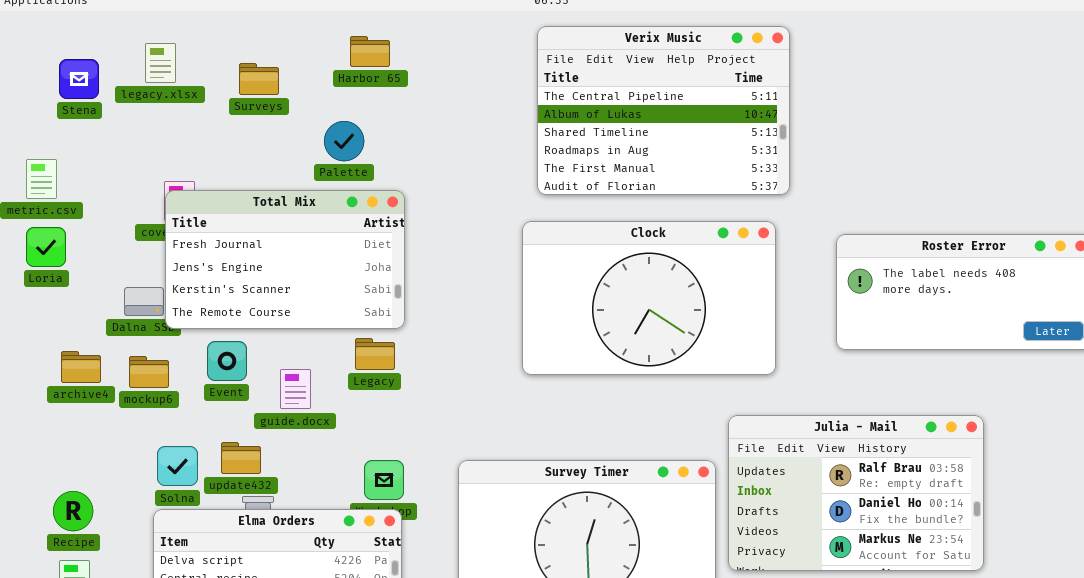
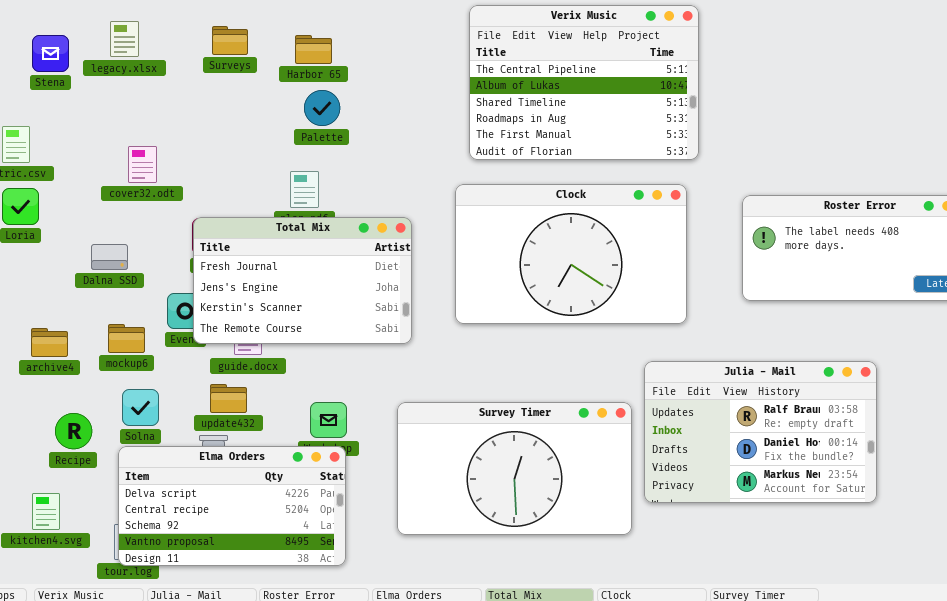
Harbor 65: [350,36,390,67] -> [295,35,332,64], moved
Surveys: [239,63,279,95] -> [212,26,248,55], moved
Palette: [324,121,364,161] -> [304,90,340,126], moved
Total Mix: [165,190,405,329] -> [193,217,412,344], moved
archive4: [61,351,101,383] -> [31,328,68,357], moved
mockup6: [129,356,169,388] -> [108,324,145,353], moved
update432: [221,442,261,474] -> [210,384,247,413], moved
Recipe: [53,491,93,531] -> [55,413,92,449], moved

